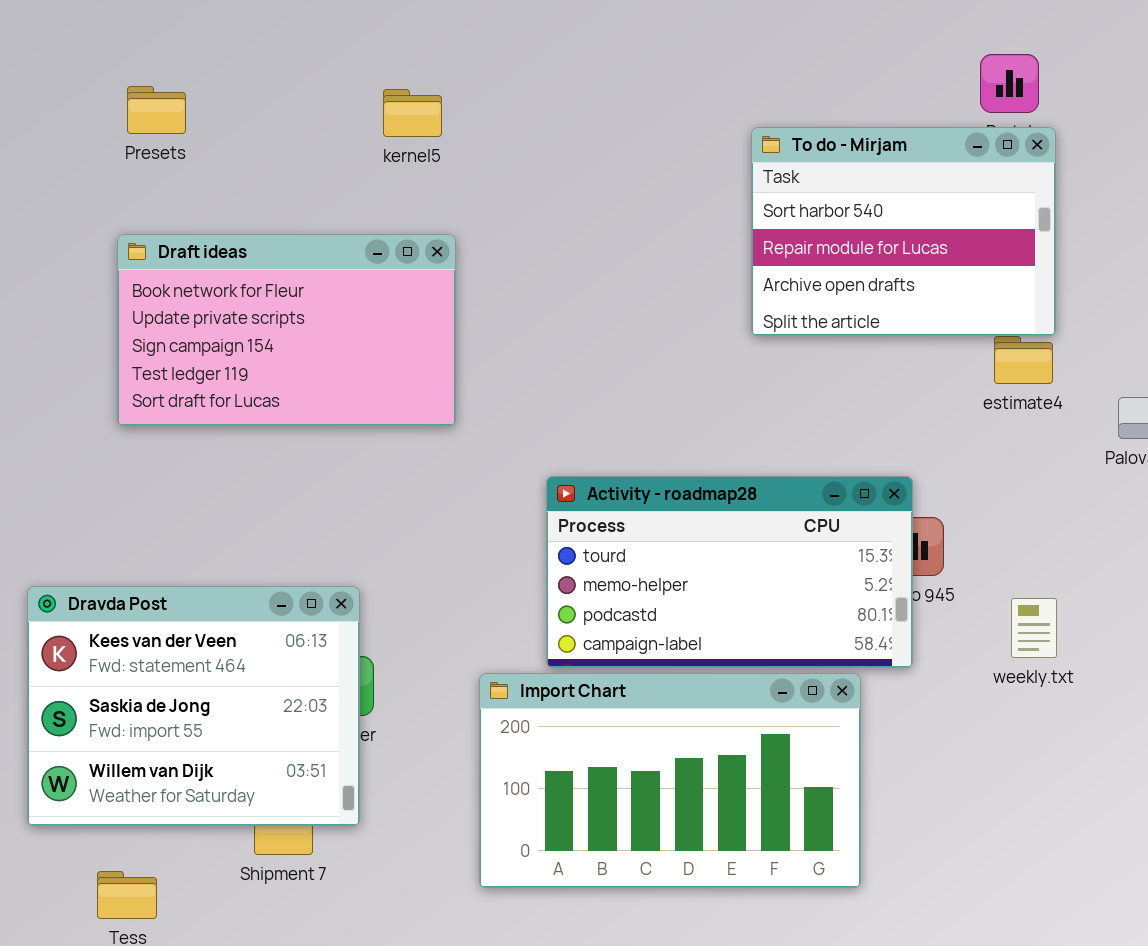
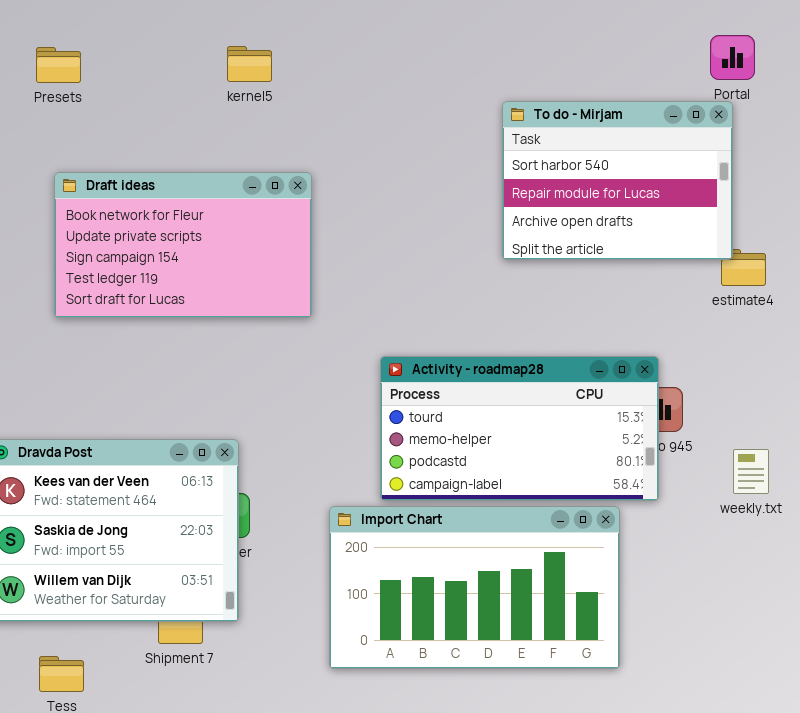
Presets: [127,86,186,134] -> [36,47,81,83], moved
kernel5: [383,89,442,137] -> [227,46,272,82], moved
To do - Mirjam: [751,127,1056,336] -> [502,101,733,260], moved

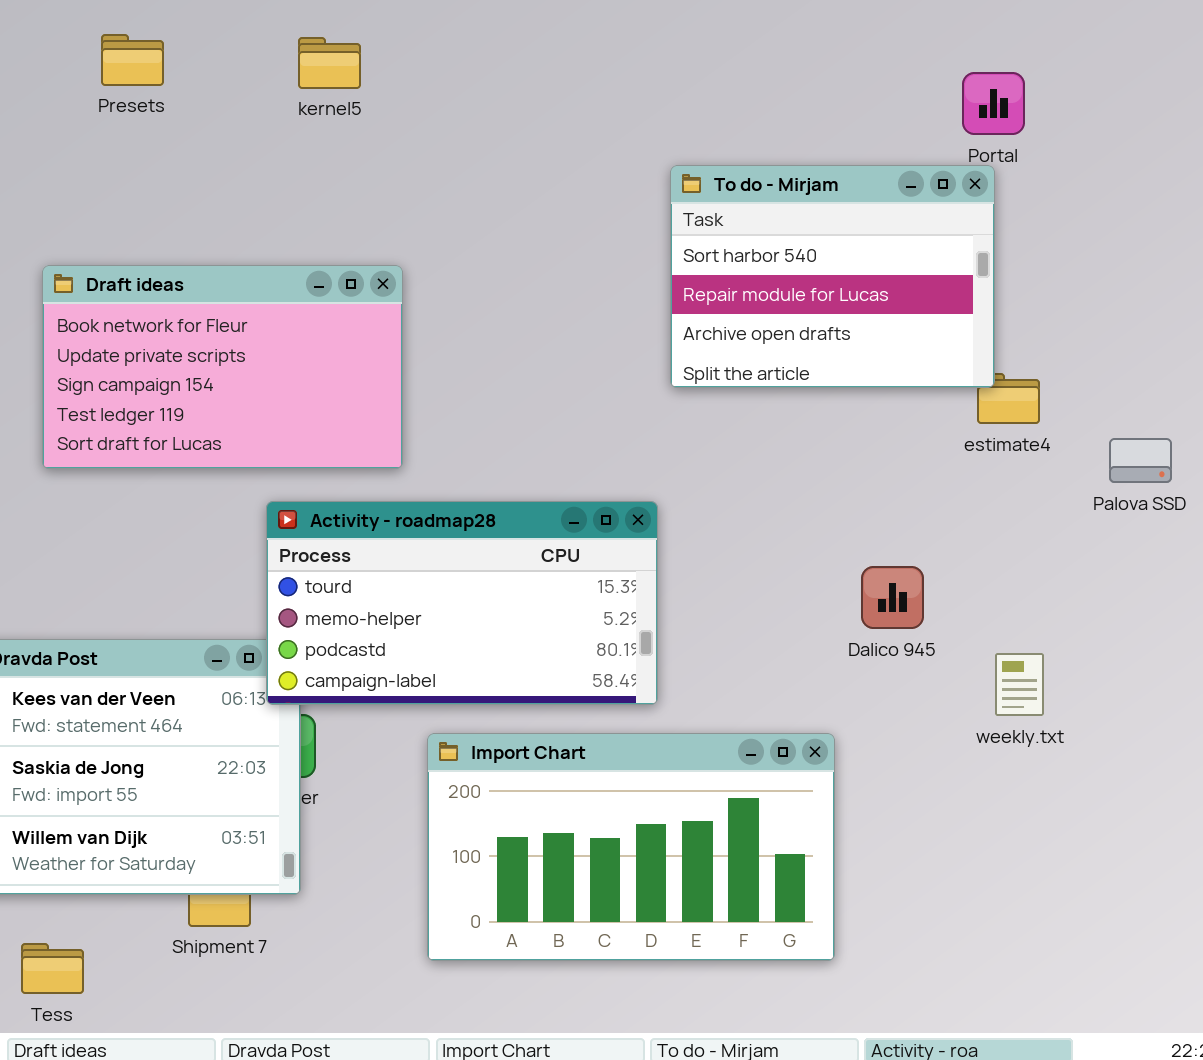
kernel5: [227,46,272,82] -> [298,37,361,89], moved
Presets: [36,47,81,83] -> [101,34,164,86], moved
Activity - roadmap28: [380,356,659,501] -> [266,501,658,705], moved

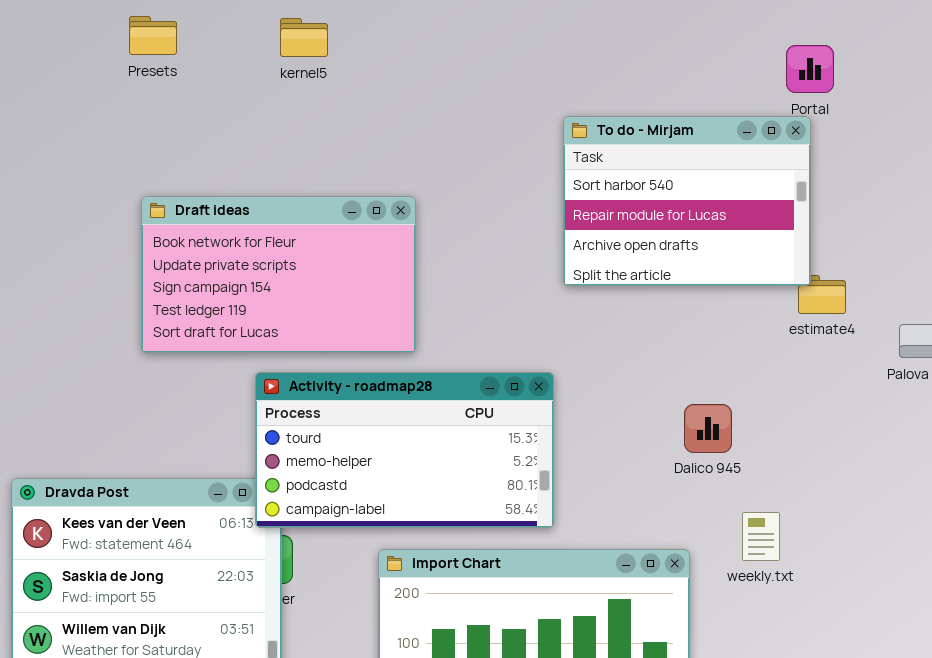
Draft ideas: [42,265,403,469] -> [141,196,416,353], moved
Dalico 945: [861,566,924,629] -> [684,404,732,453], moved
weekly.txt: [995,653,1044,716] -> [742,512,780,561], moved

